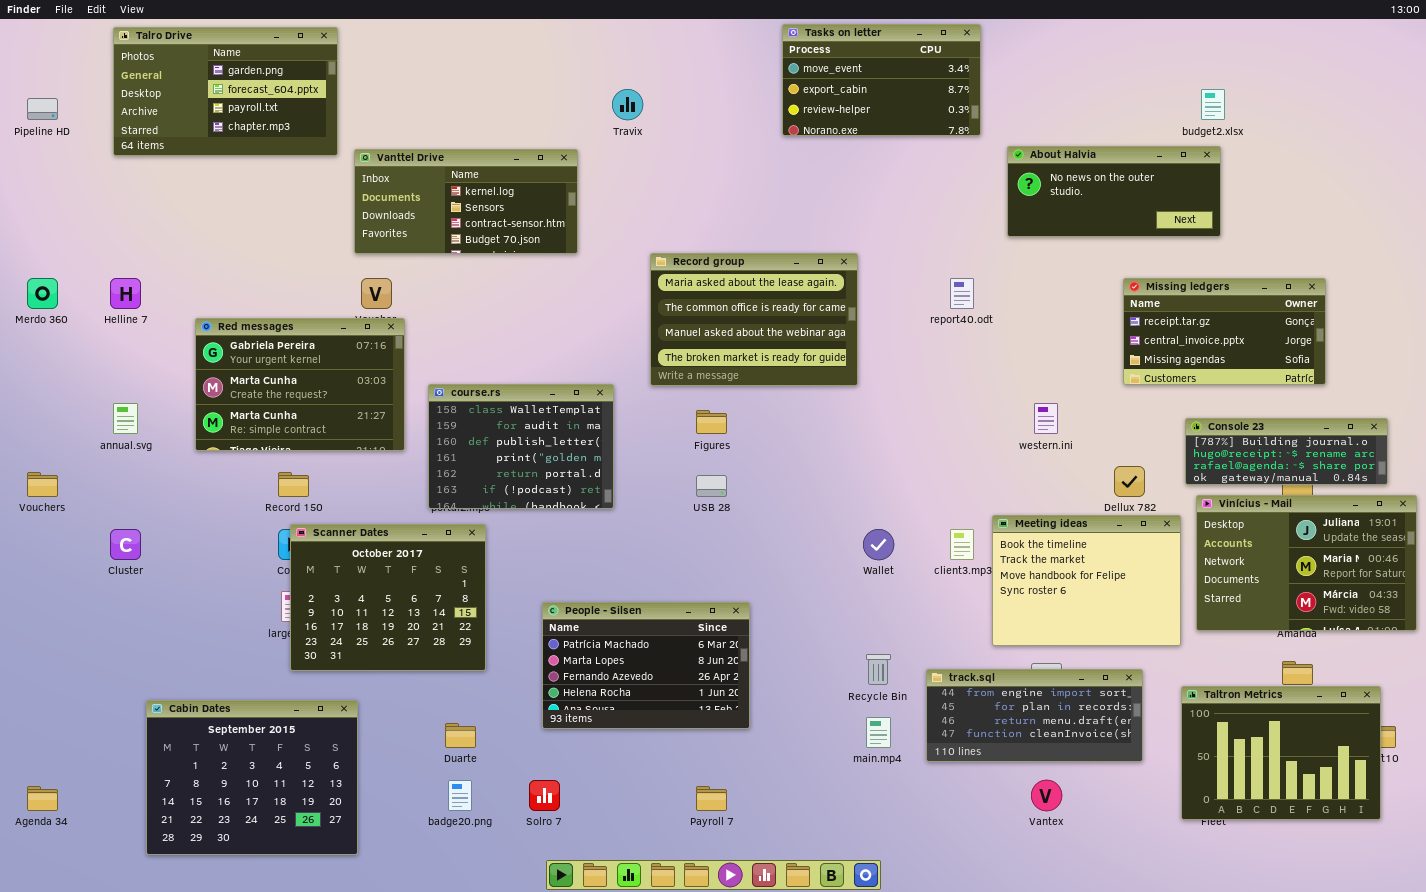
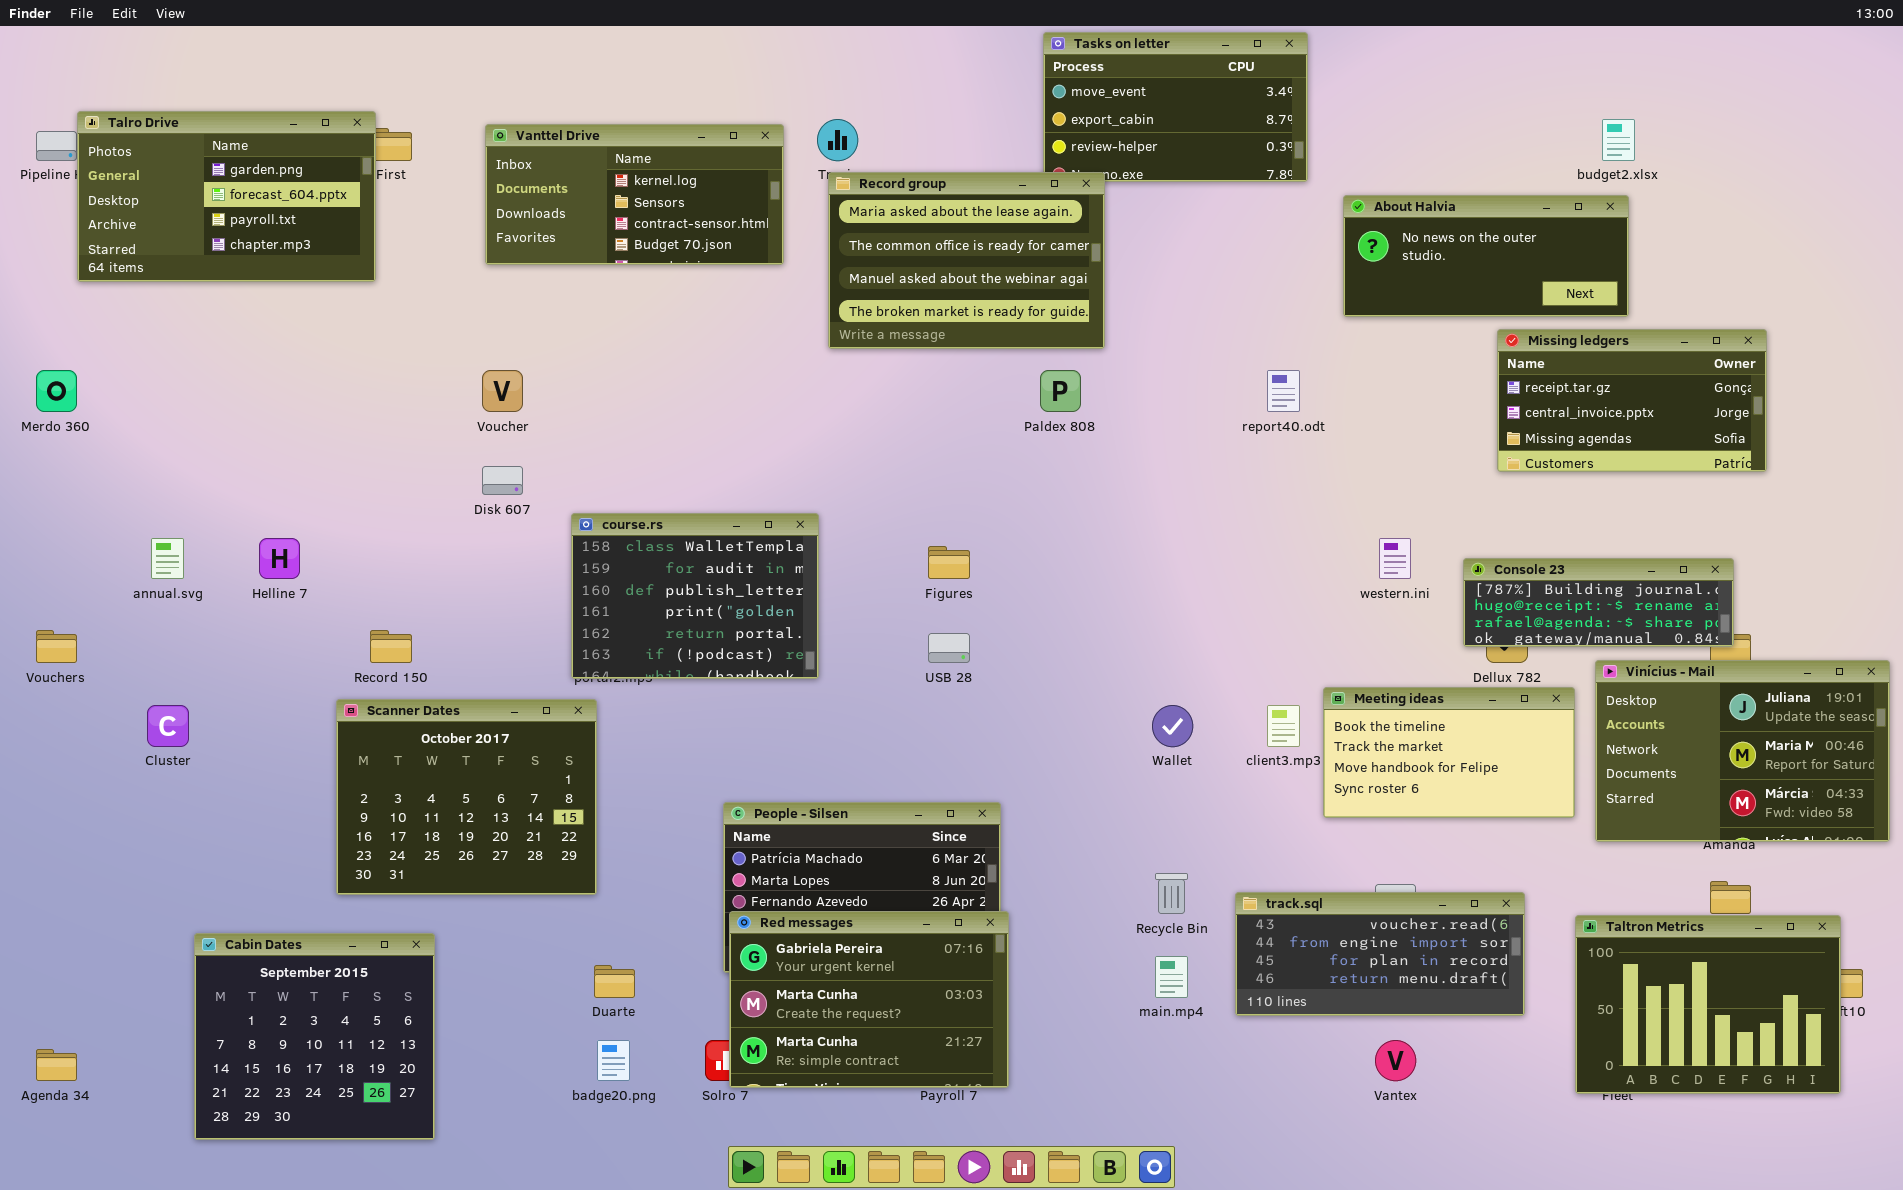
Talro Drive: [113,27,338,156] -> [77,111,376,282], moved
Vanttel Drive: [354,149,578,254] -> [485,124,784,265], moved
Record group: [650,253,858,386] -> [828,172,1105,349], moved
Helline 7: [110,278,141,309] -> [259,538,300,579], moved
Missing ledgers: [1123,278,1326,385] -> [1497,329,1767,472], moved
Red messages: [195,318,405,451] -> [729,911,1009,1088], moved
Console 23: [1185,418,1388,485] -> [1463,558,1734,647], moved
Meeting ideas: [992,515,1181,646] -> [1323,687,1575,818], resized
Scanner Dates: [290,524,486,671] -> [336,699,597,895], moved
track.sql: [926,669,1143,762] -> [1235,892,1525,1016], scrolled up 1 row
Cabin Dates: [146,700,358,855] -> [194,933,435,1140], resized

